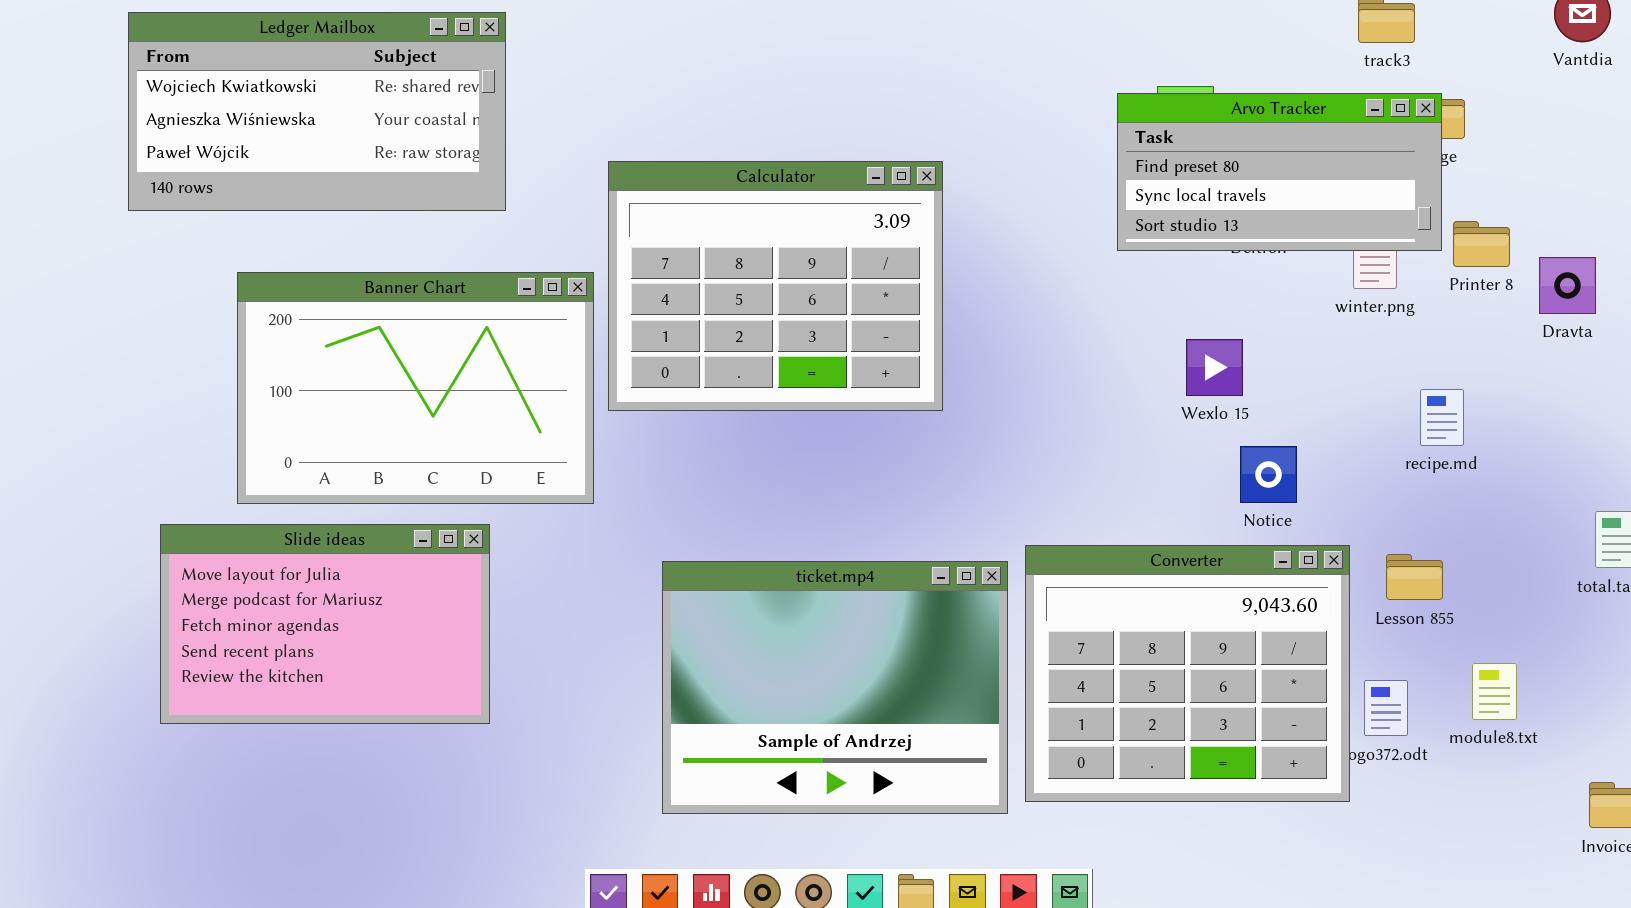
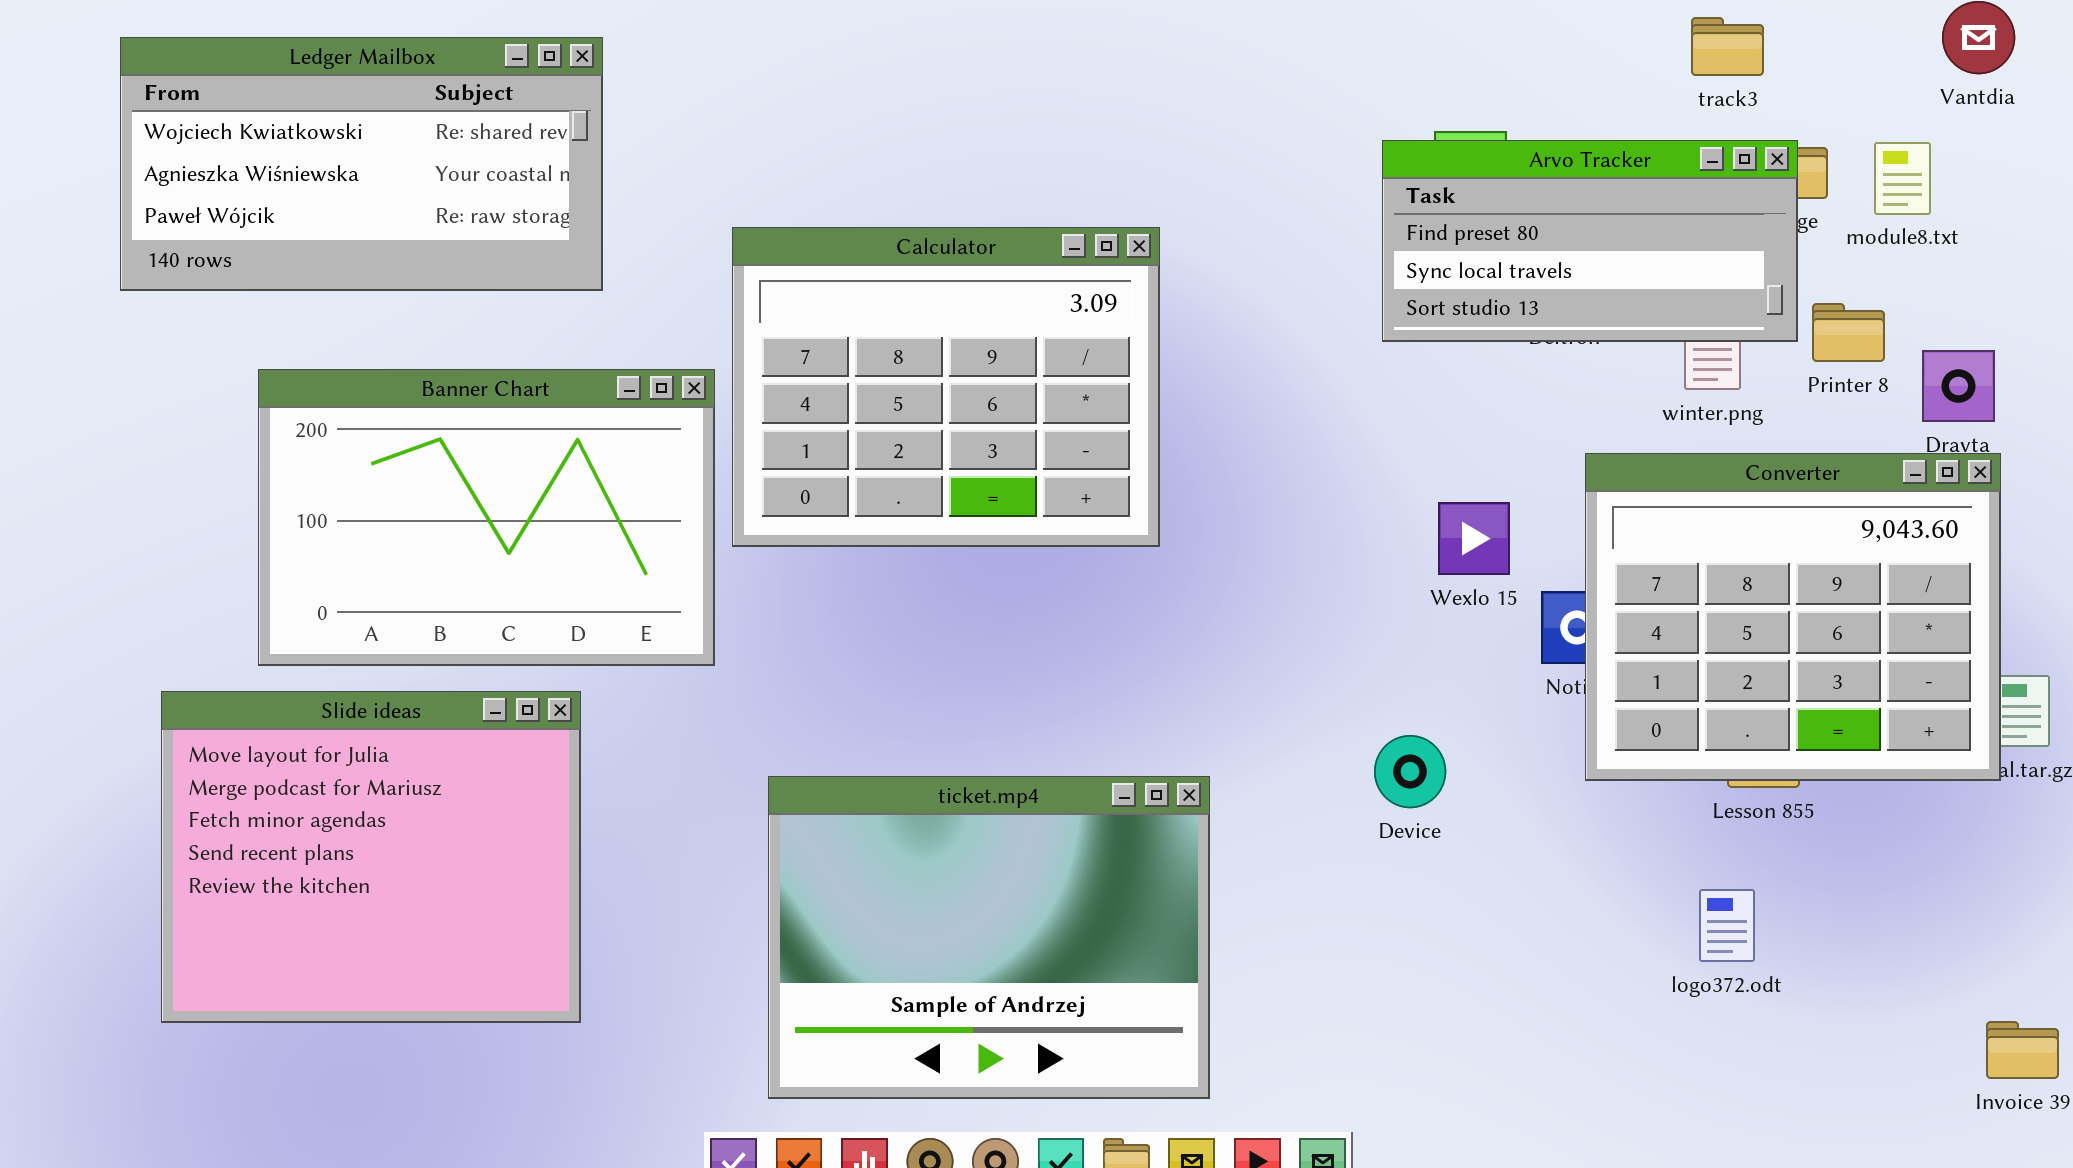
Wexlo 15: [1186,339,1243,396] -> [1438,502,1510,575], moved
Slide ideas: [160,524,490,724] -> [161,691,581,1023], resized
Converter: [1025,545,1350,802] -> [1585,453,2001,781], moved
ticket.mp4: [662,561,1008,814] -> [768,776,1210,1099], moved
module8.txt: [1472,663,1517,720] -> [1874,142,1931,215], moved

